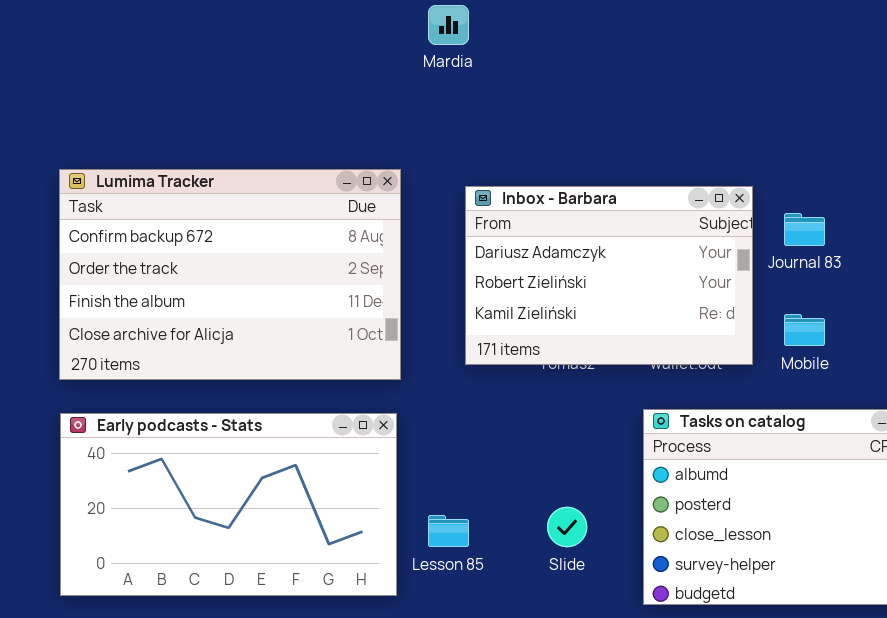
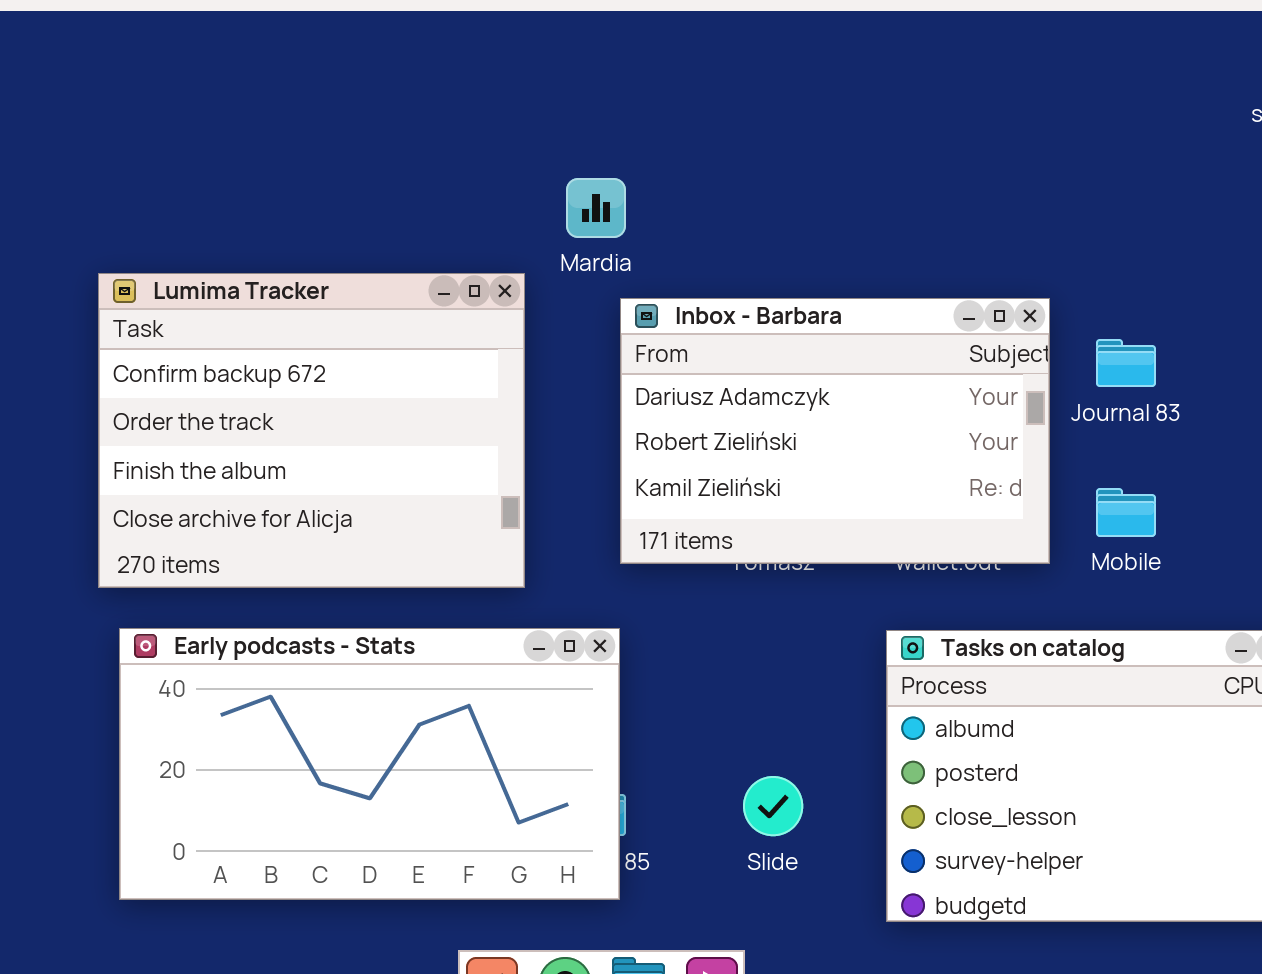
Mardia: [428,5,469,45] -> [566,178,626,238], moved
Lumima Tracker: [59,169,401,380] -> [98,273,525,588], resized
Early podcasts - Stats: [60,413,397,596] -> [119,628,620,900], moved

